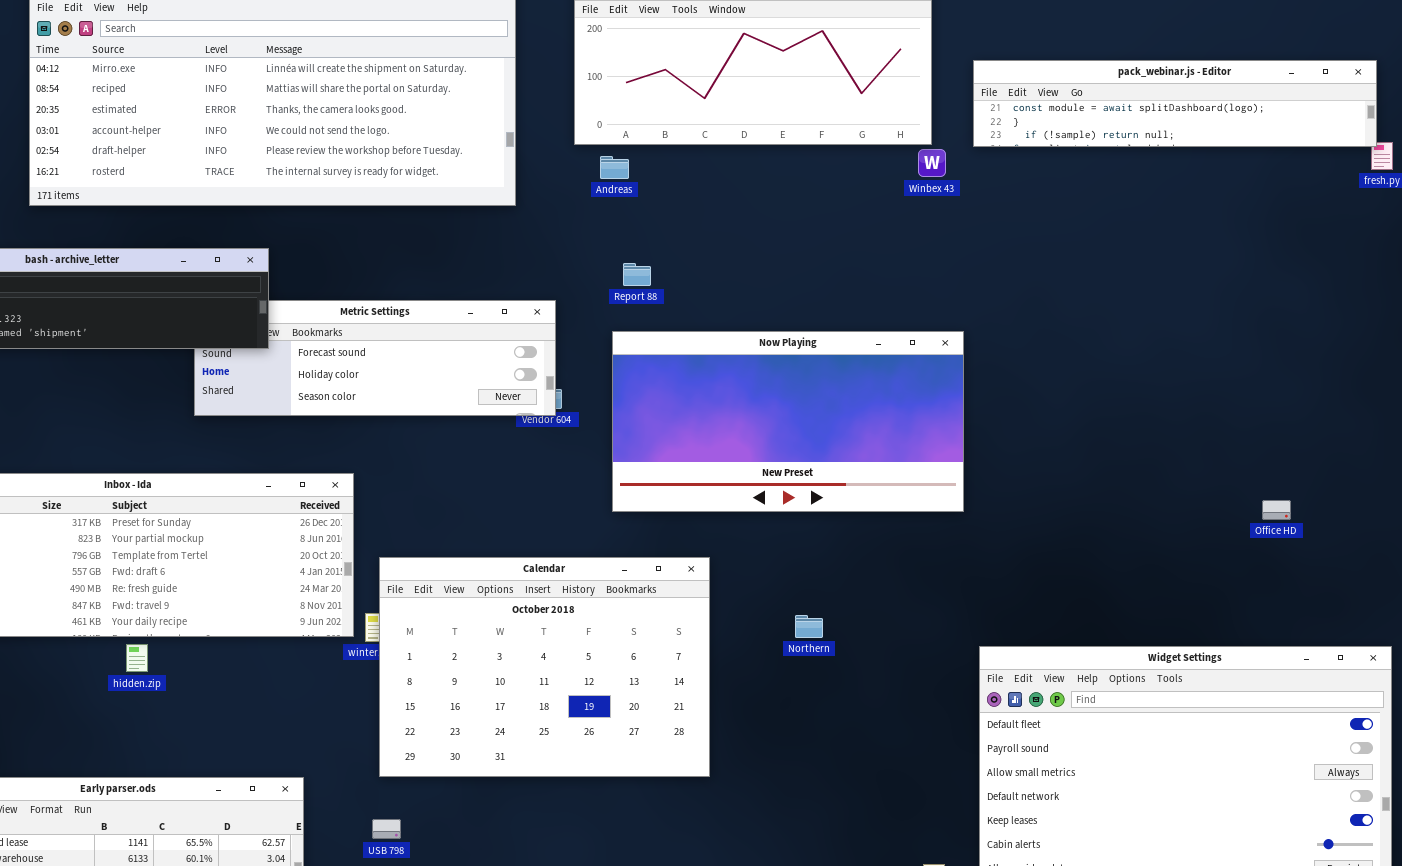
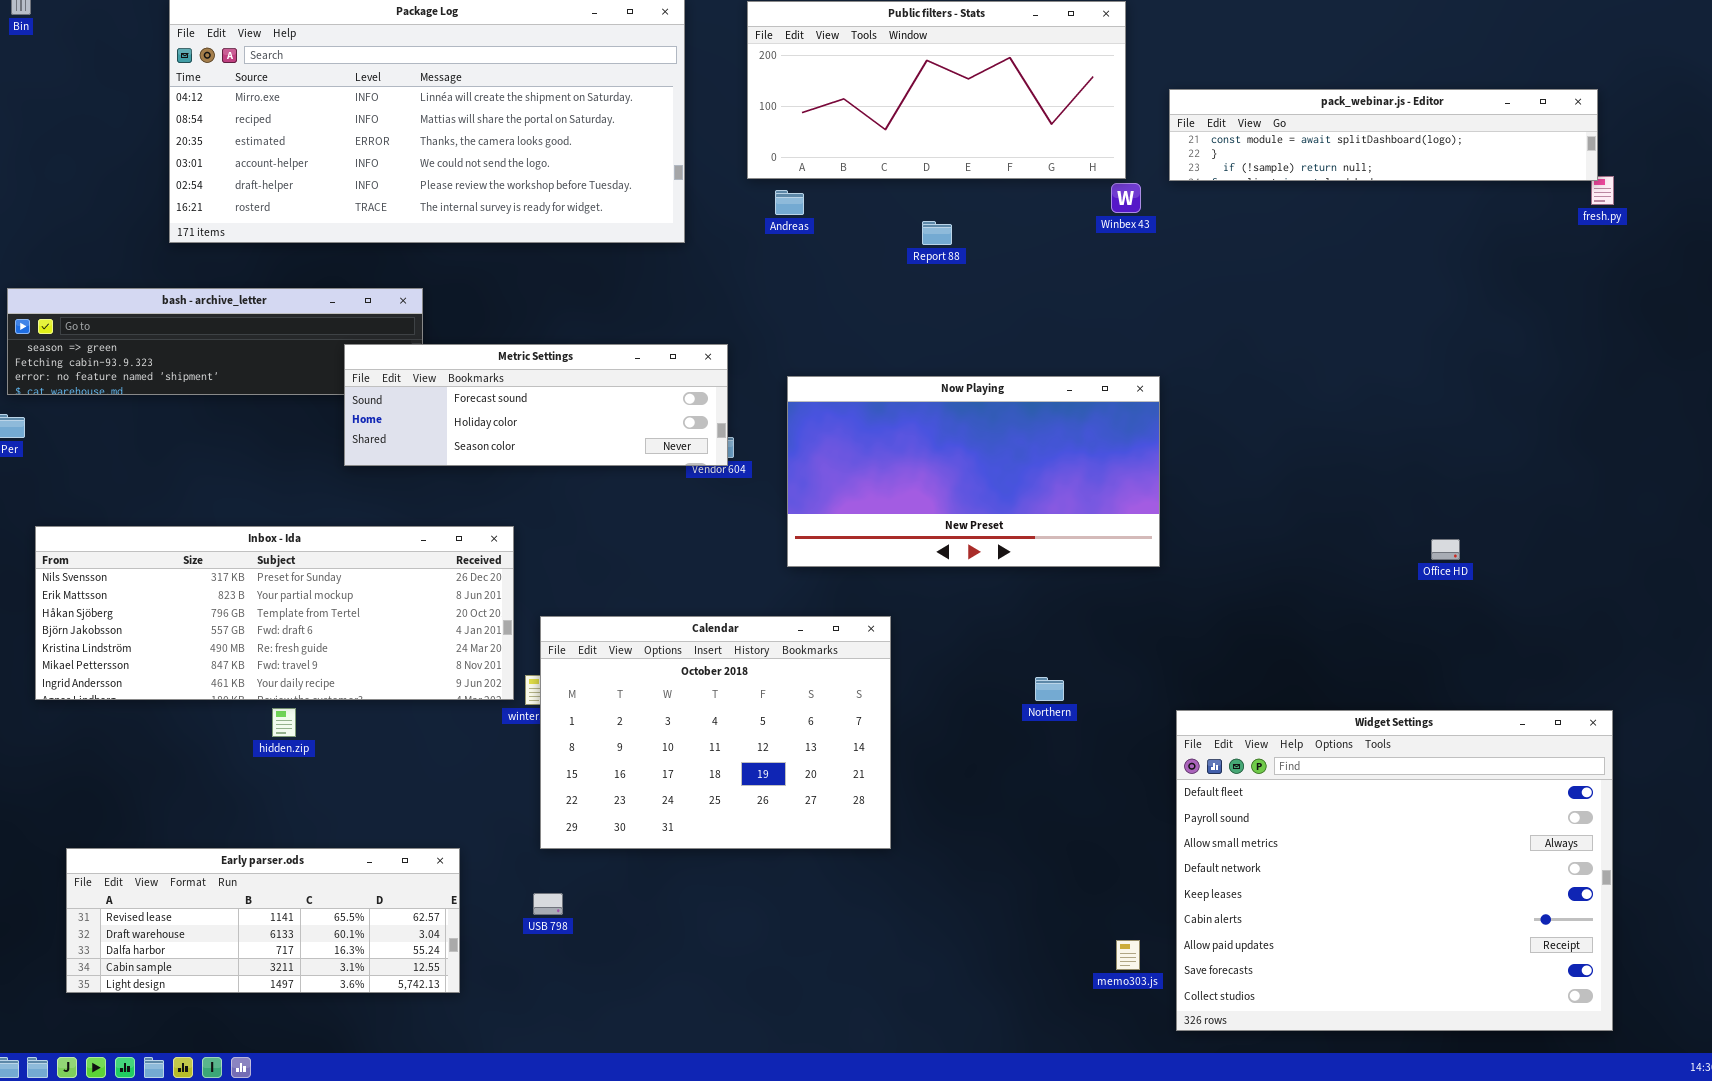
Report 88: [623,263,651,286] -> [922,221,952,245], moved
Metric Settings: [194,300,556,416] -> [344,344,728,466], raised
Office HD: [1262,500,1291,520] -> [1431,539,1460,560], moved
Northern: [795,615,823,638] -> [1035,677,1064,701], moved

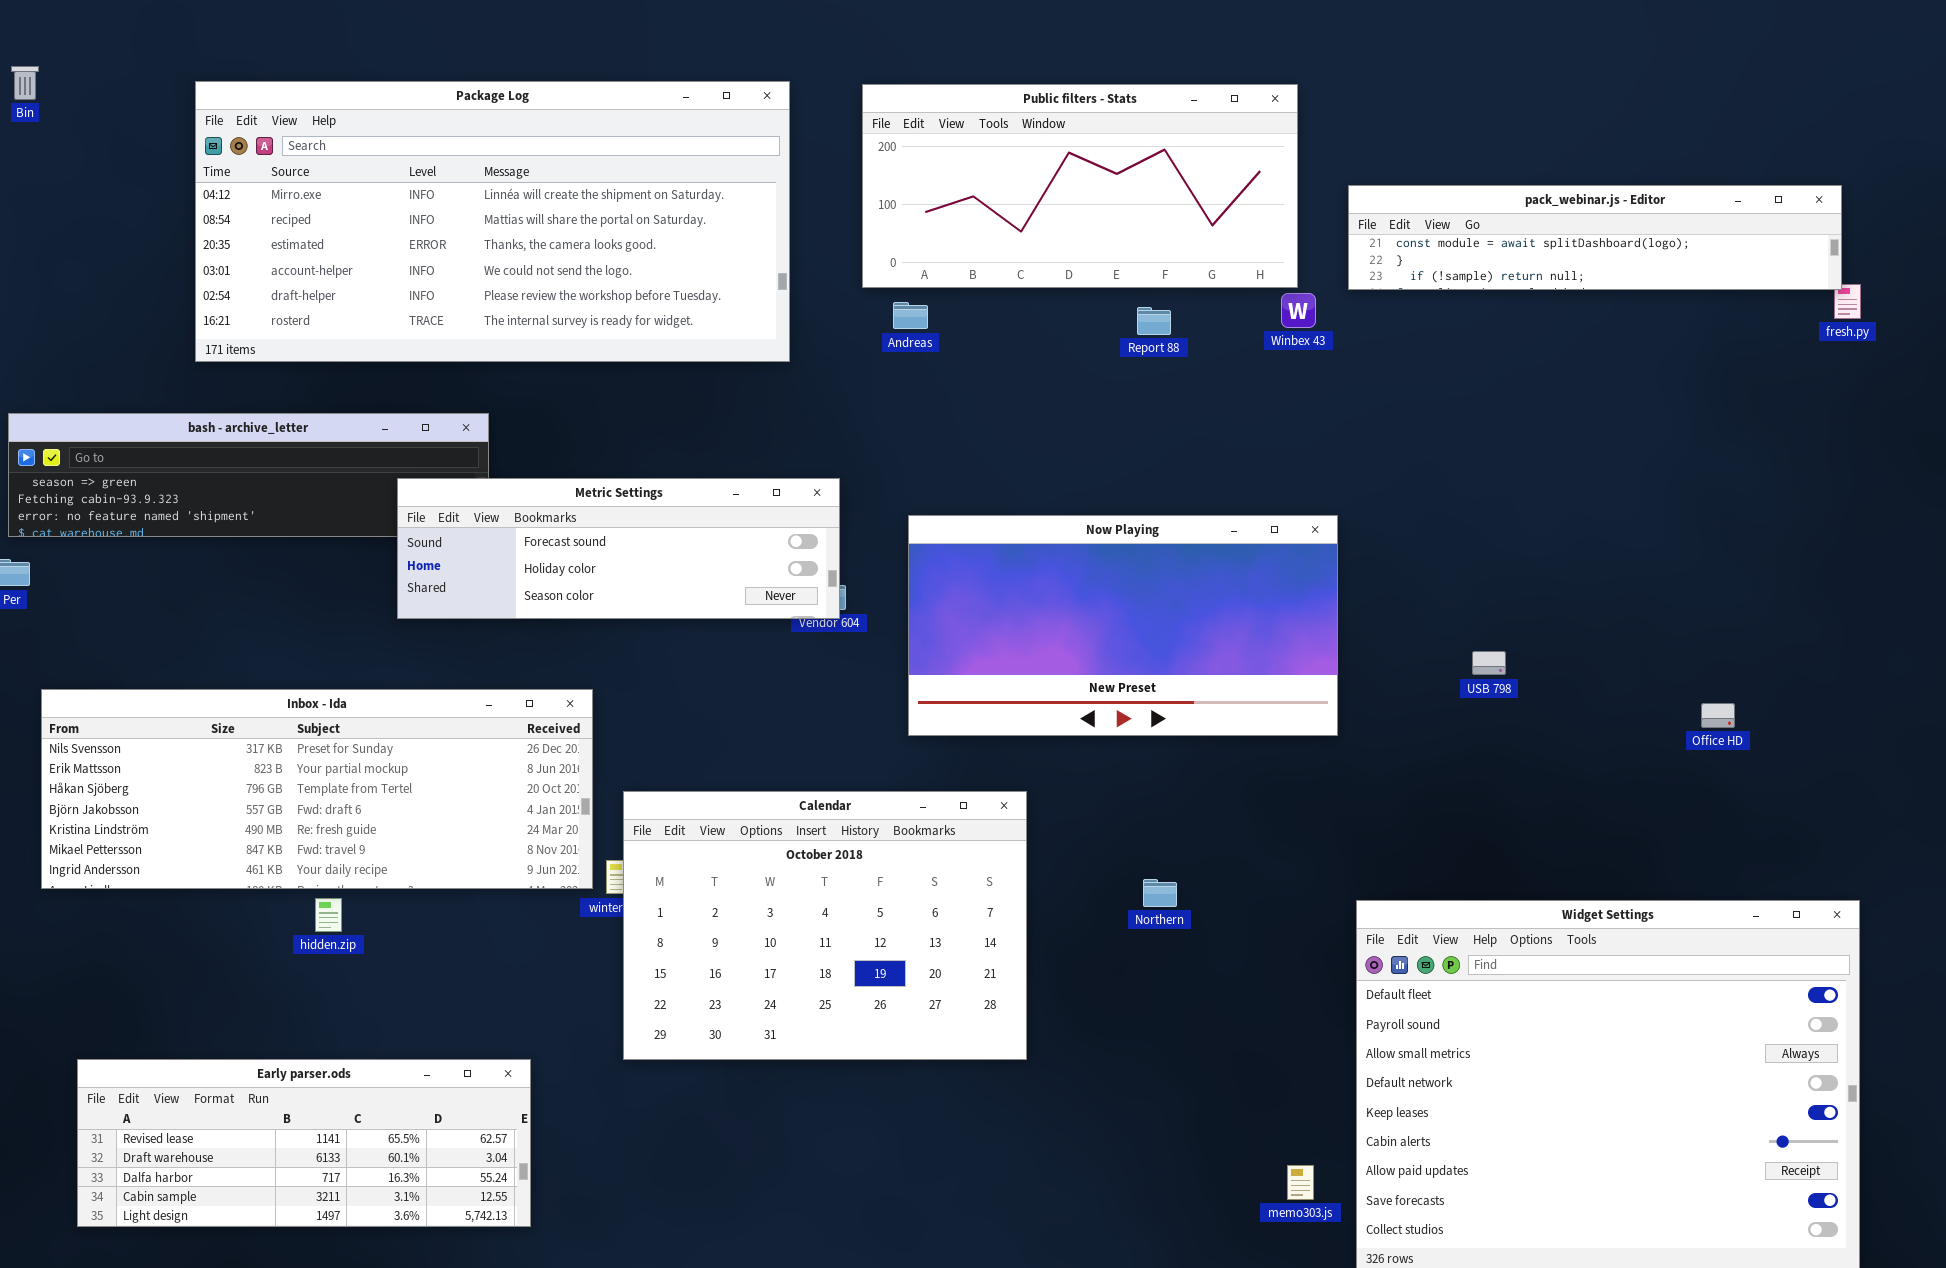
Report 88: [922,221,952,245] -> [1137,307,1171,335], moved
Office HD: [1431,539,1460,560] -> [1701,703,1735,728], moved
Northern: [1035,677,1064,701] -> [1143,879,1177,907], moved
USB 798: [533,893,563,915] -> [1472,651,1506,675], moved

